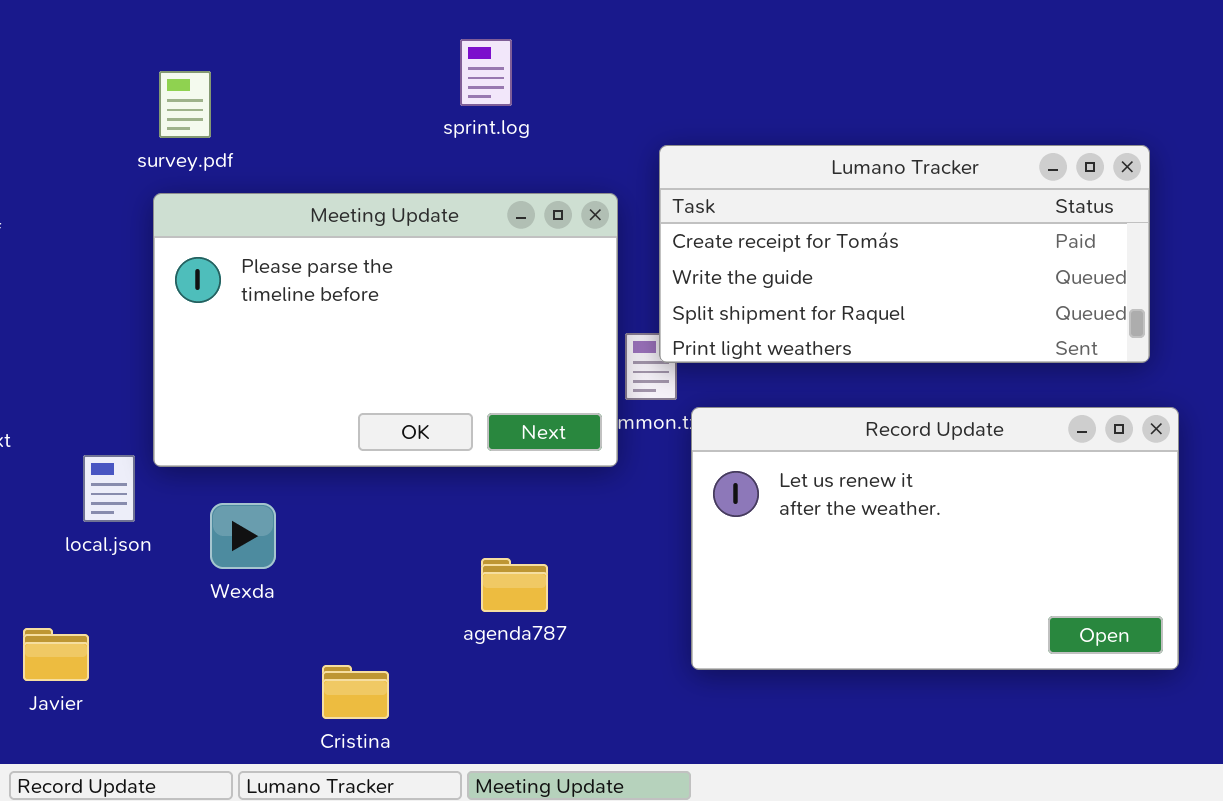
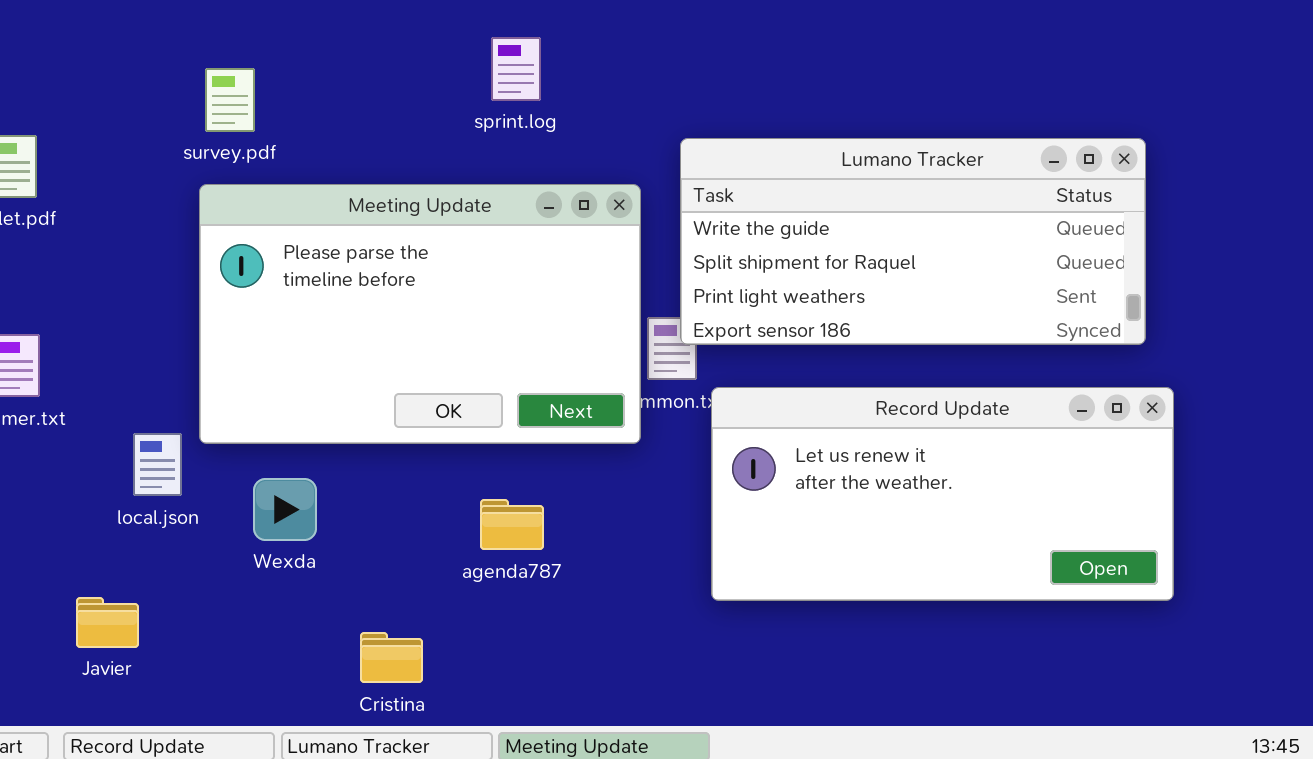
Lumano Tracker: [659,145,1150,363] -> [680,138,1146,345], scrolled down 1 row
Record Update: [691,407,1179,670] -> [711,387,1174,601], resized
agenda787: [481,558,548,612] -> [480,499,544,550], moved

